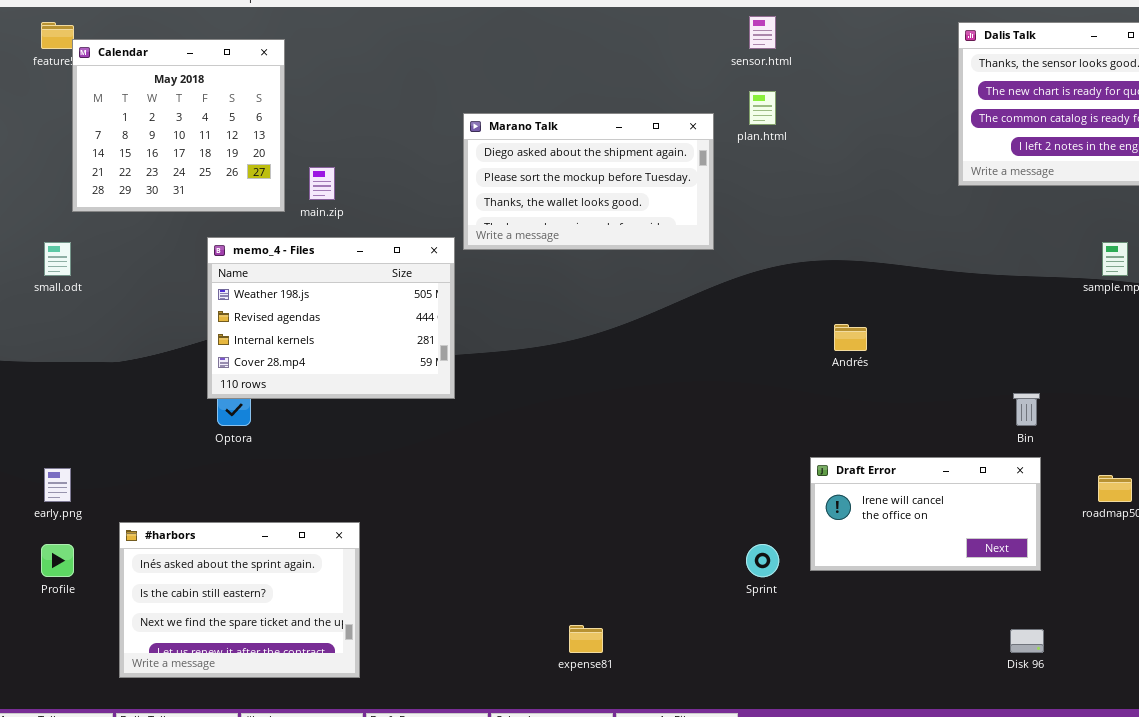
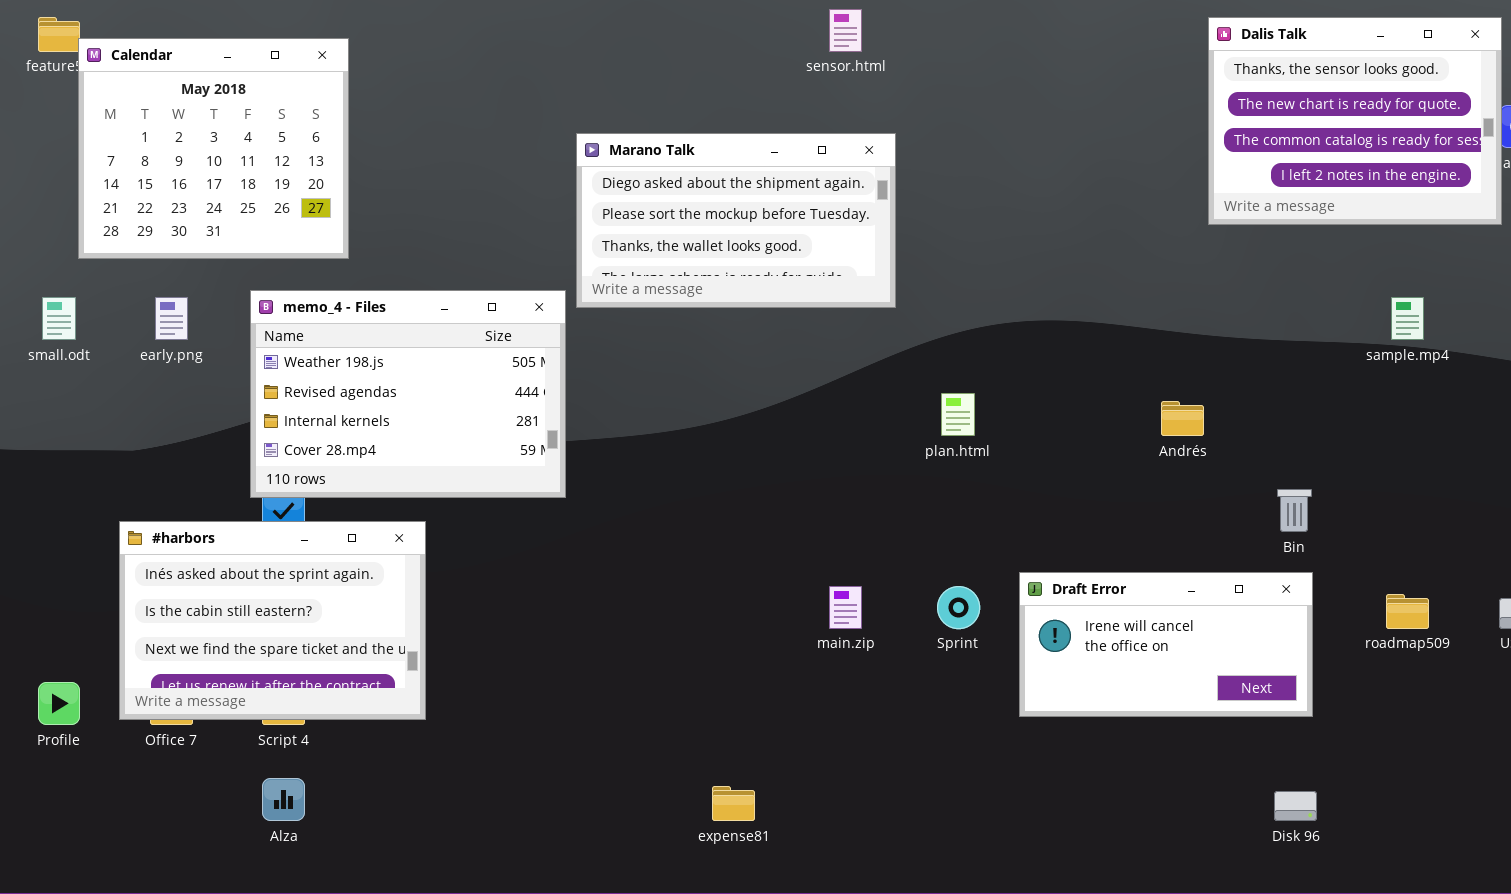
sensor.html: [749,16,776,49] -> [829,9,862,52], moved
plan.html: [749,91,776,125] -> [941,393,975,436], moved
main.zip: [309,167,335,200] -> [829,586,862,629], moved
Andrés: [834,324,867,351] -> [1161,401,1204,436], moved
early.png: [44,468,71,502] -> [155,297,188,340], moved
#harbors: [119,522,360,678] -> [119,521,426,720], moved
Sprint: [746,544,779,577] -> [937,586,980,629], moved

